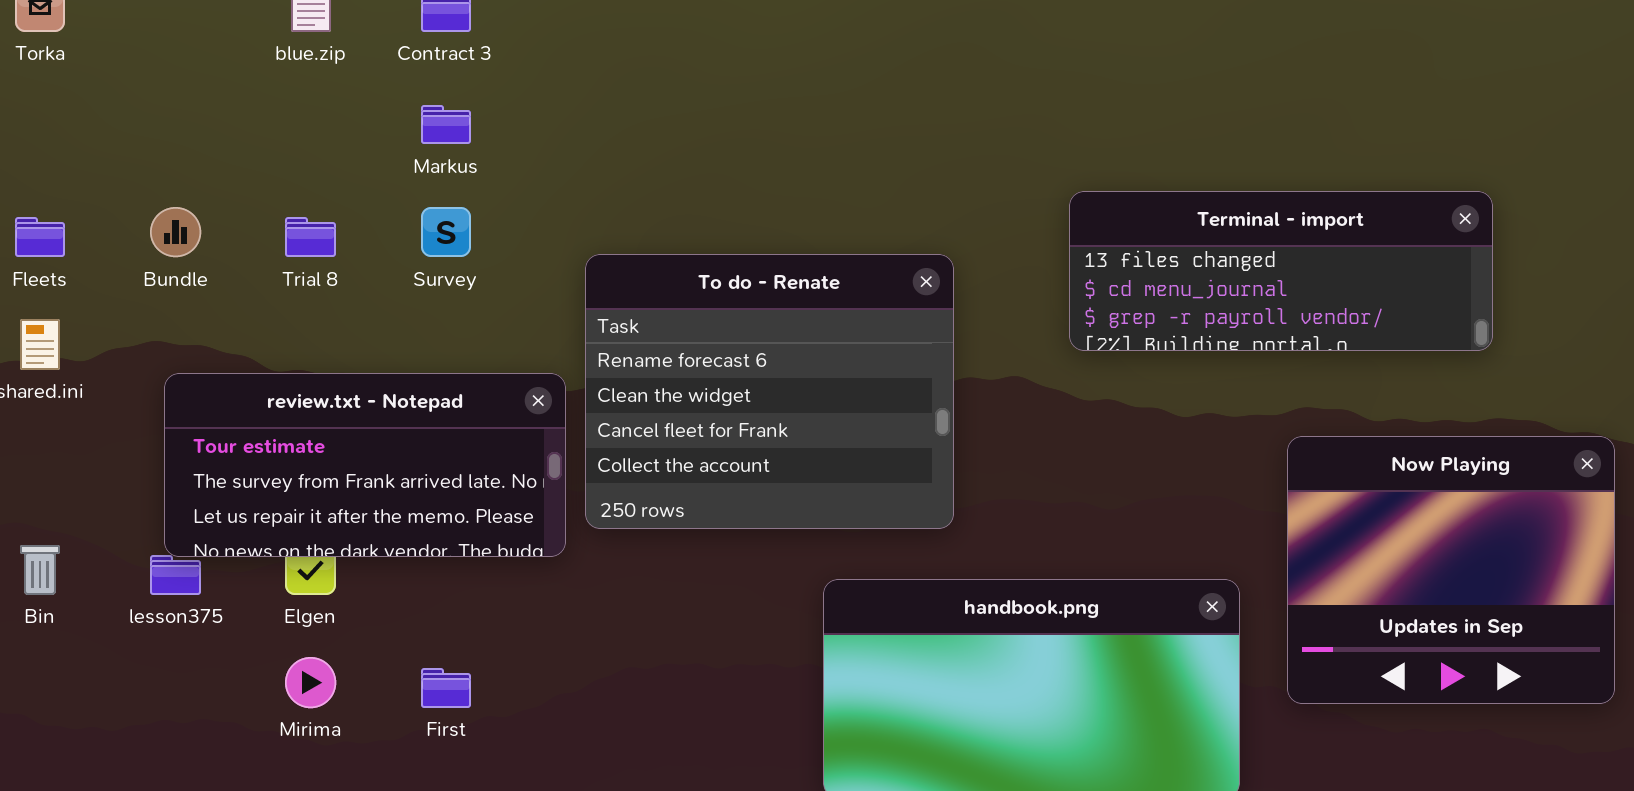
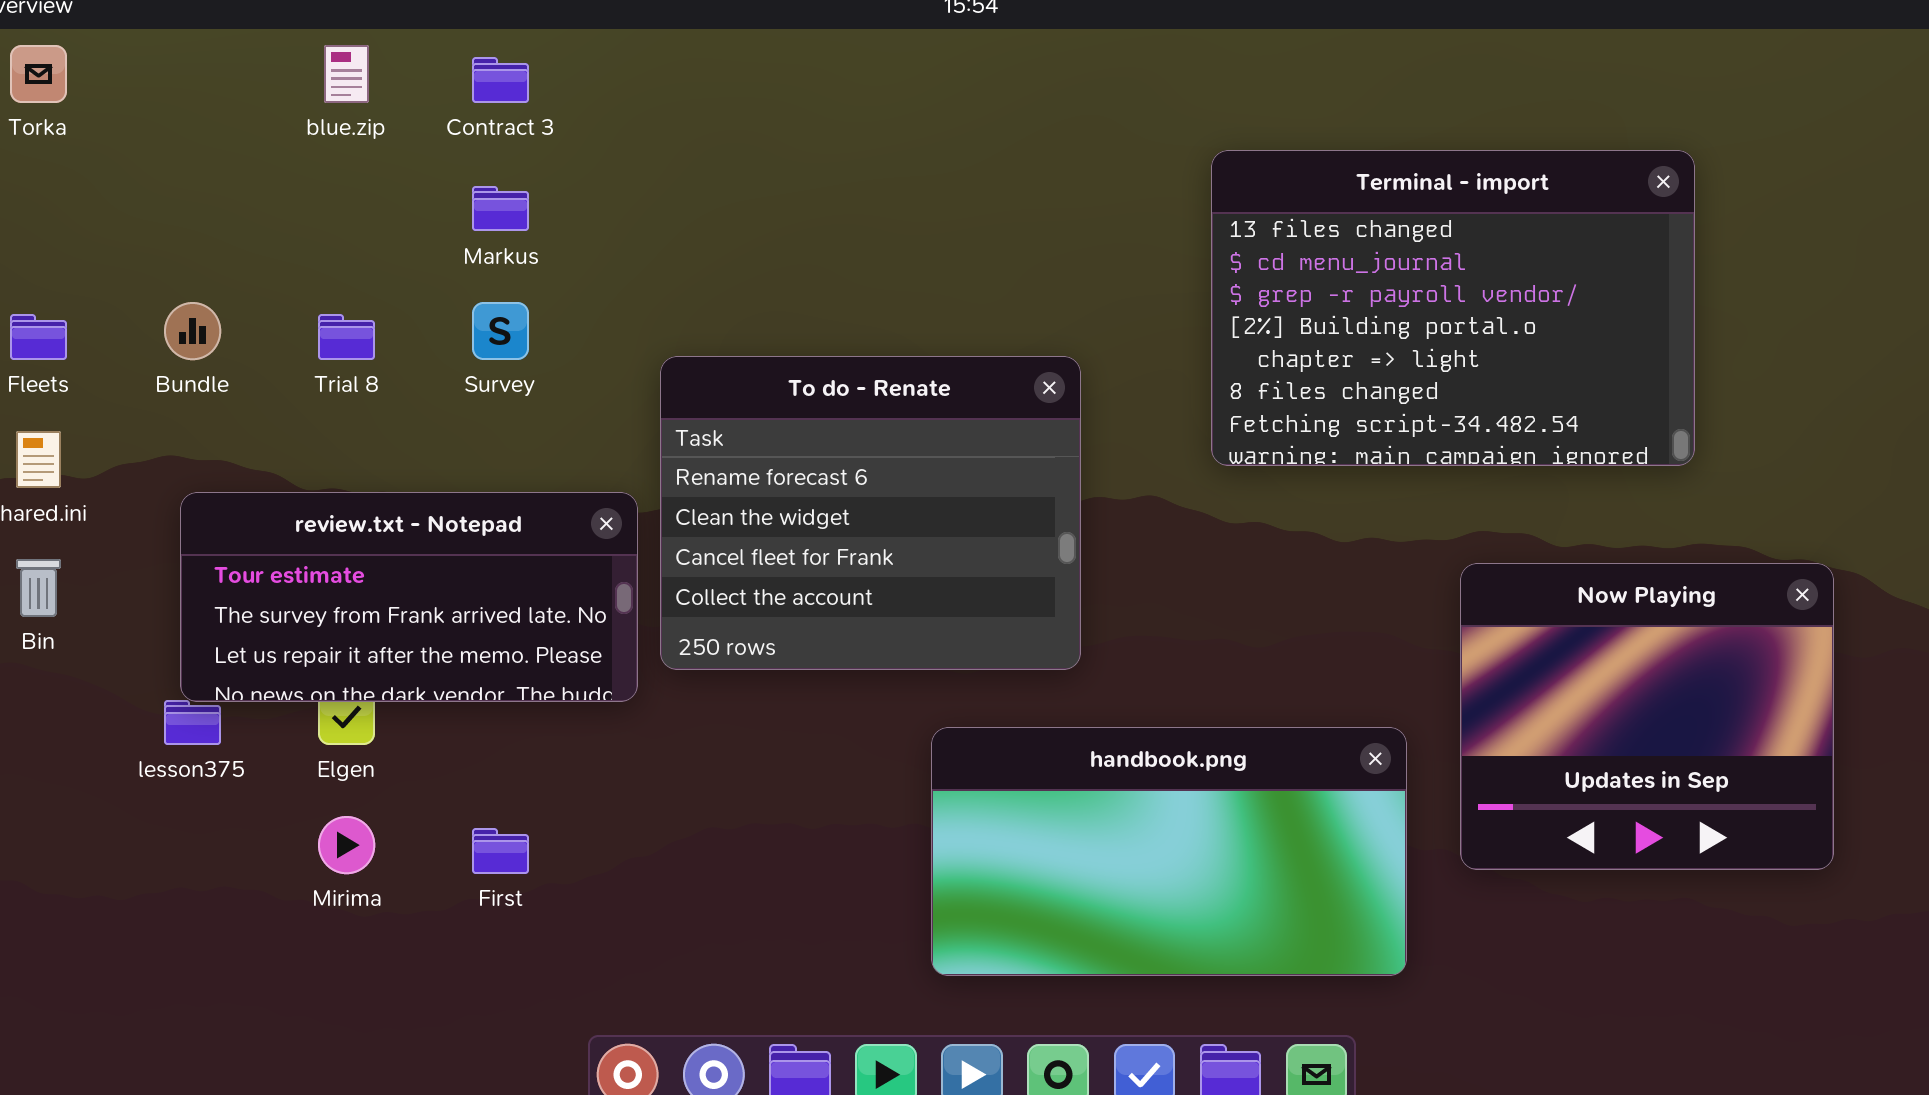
Terminal - import: [1069,191,1493,351] -> [1211,150,1695,466], resized
Bin: [20,545,60,595] -> [16,559,61,617], moved

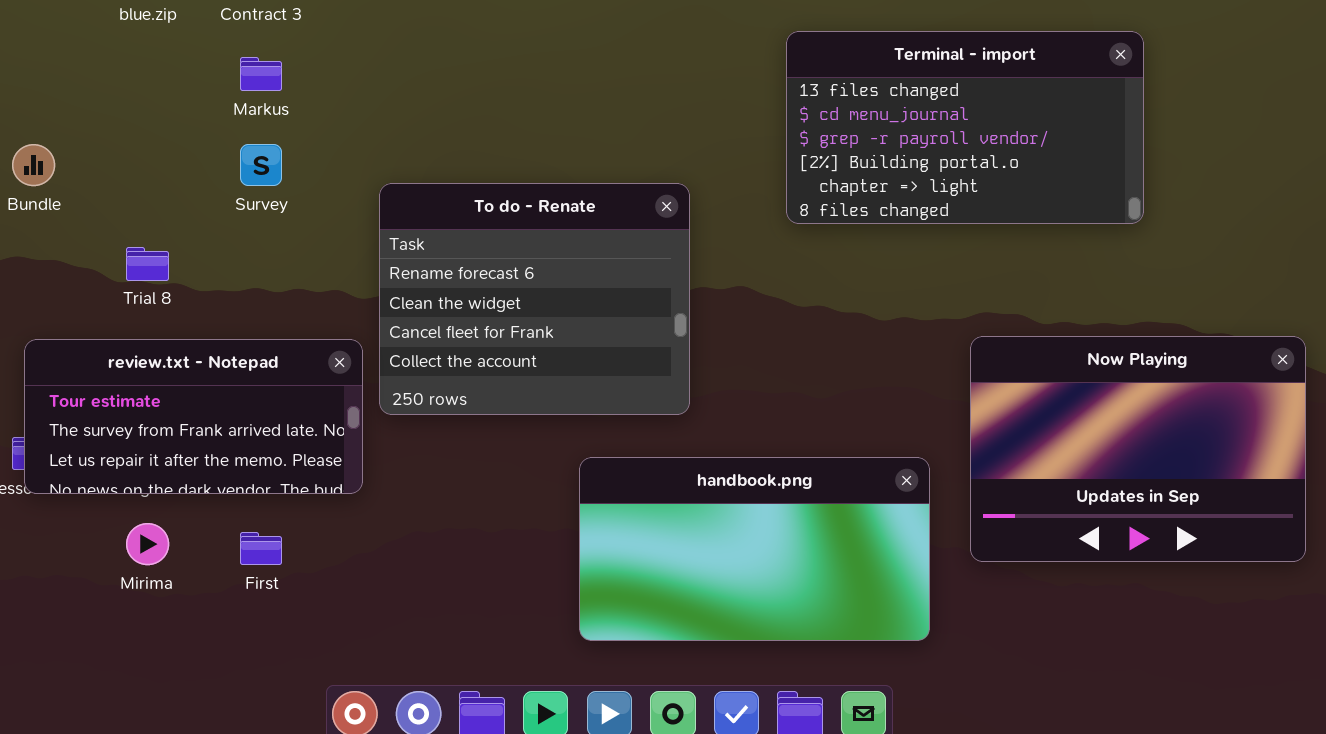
Terminal - import: [1211,150,1695,466] -> [786,31,1144,224], resized
Trial 8: [318,314,375,360] -> [126,247,169,281], moved
review.txt - Notepad: [180,492,638,702] -> [24,339,363,494], moved
Now Playing: [1460,563,1834,870] -> [970,336,1306,562], resized

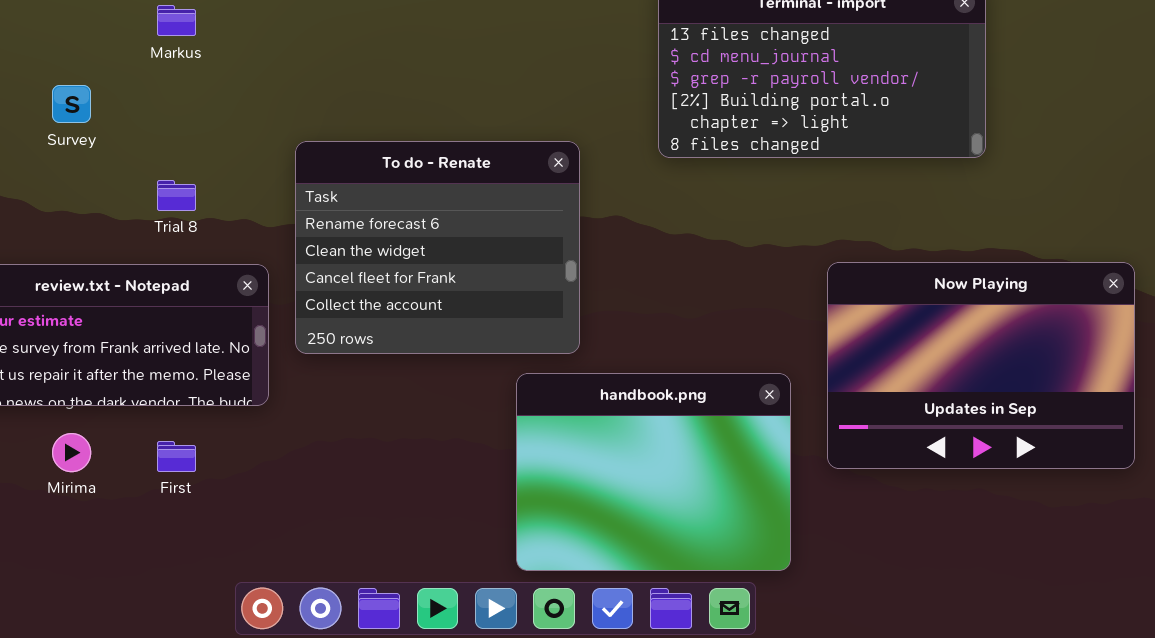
Survey: [240,144,282,186] -> [52,85,91,123], moved
To do - Renate: [379,183,690,415] -> [295,141,580,354], moved
Trial 8: [126,247,169,281] -> [157,180,196,211], moved
handbook.png: [579,457,930,641] -> [516,373,791,571], resized

